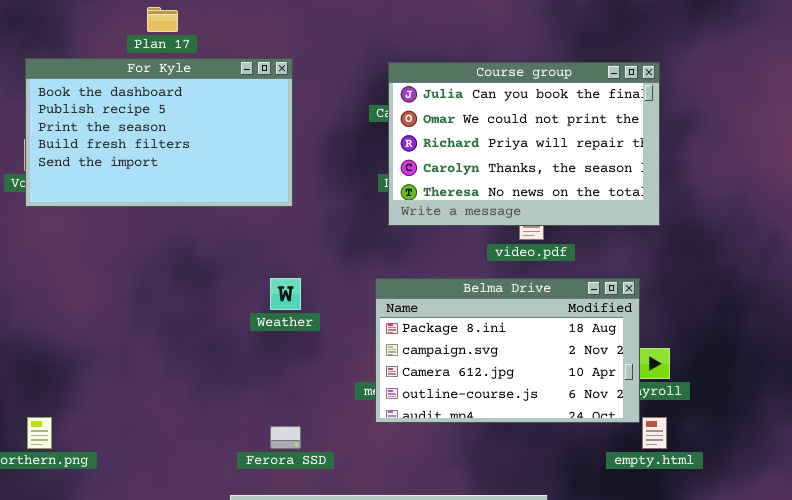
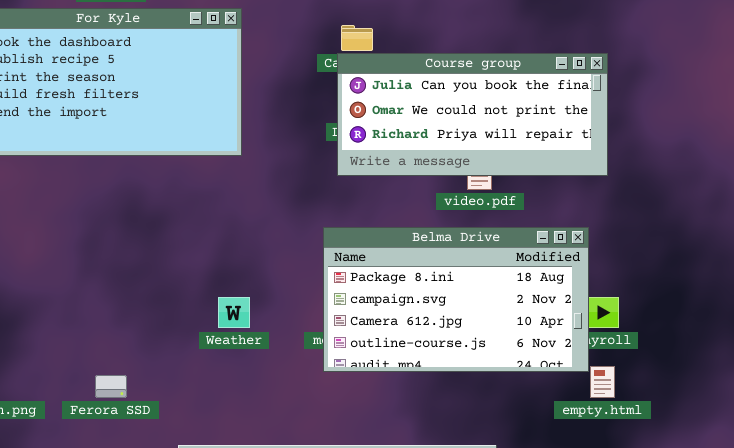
Course group: [388,62,660,226] -> [337,53,608,176], resized
Weather: [270,278,301,310] -> [218,297,250,328], moved
Ferora SSD: [270,426,301,449] -> [95,375,127,398], moved

